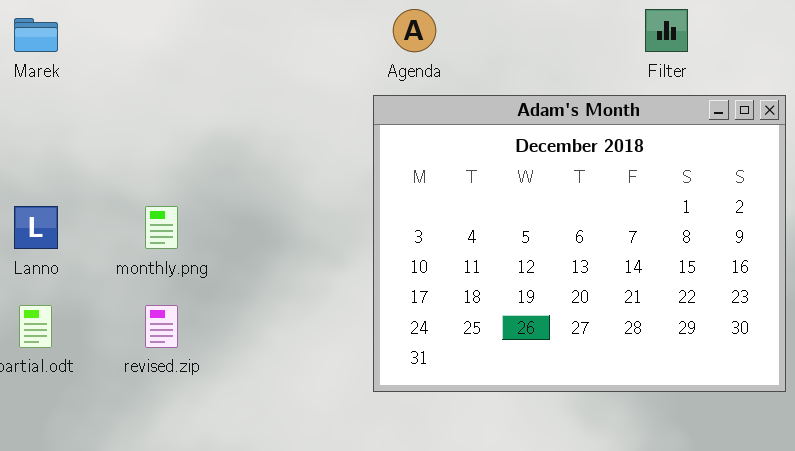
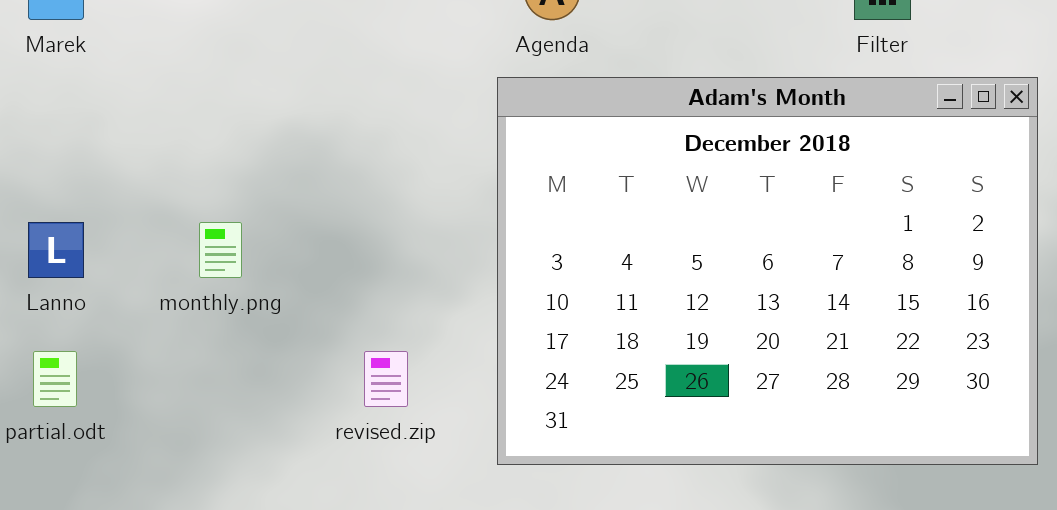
revised.zip: [145,305,178,348] -> [364,351,408,407], moved

